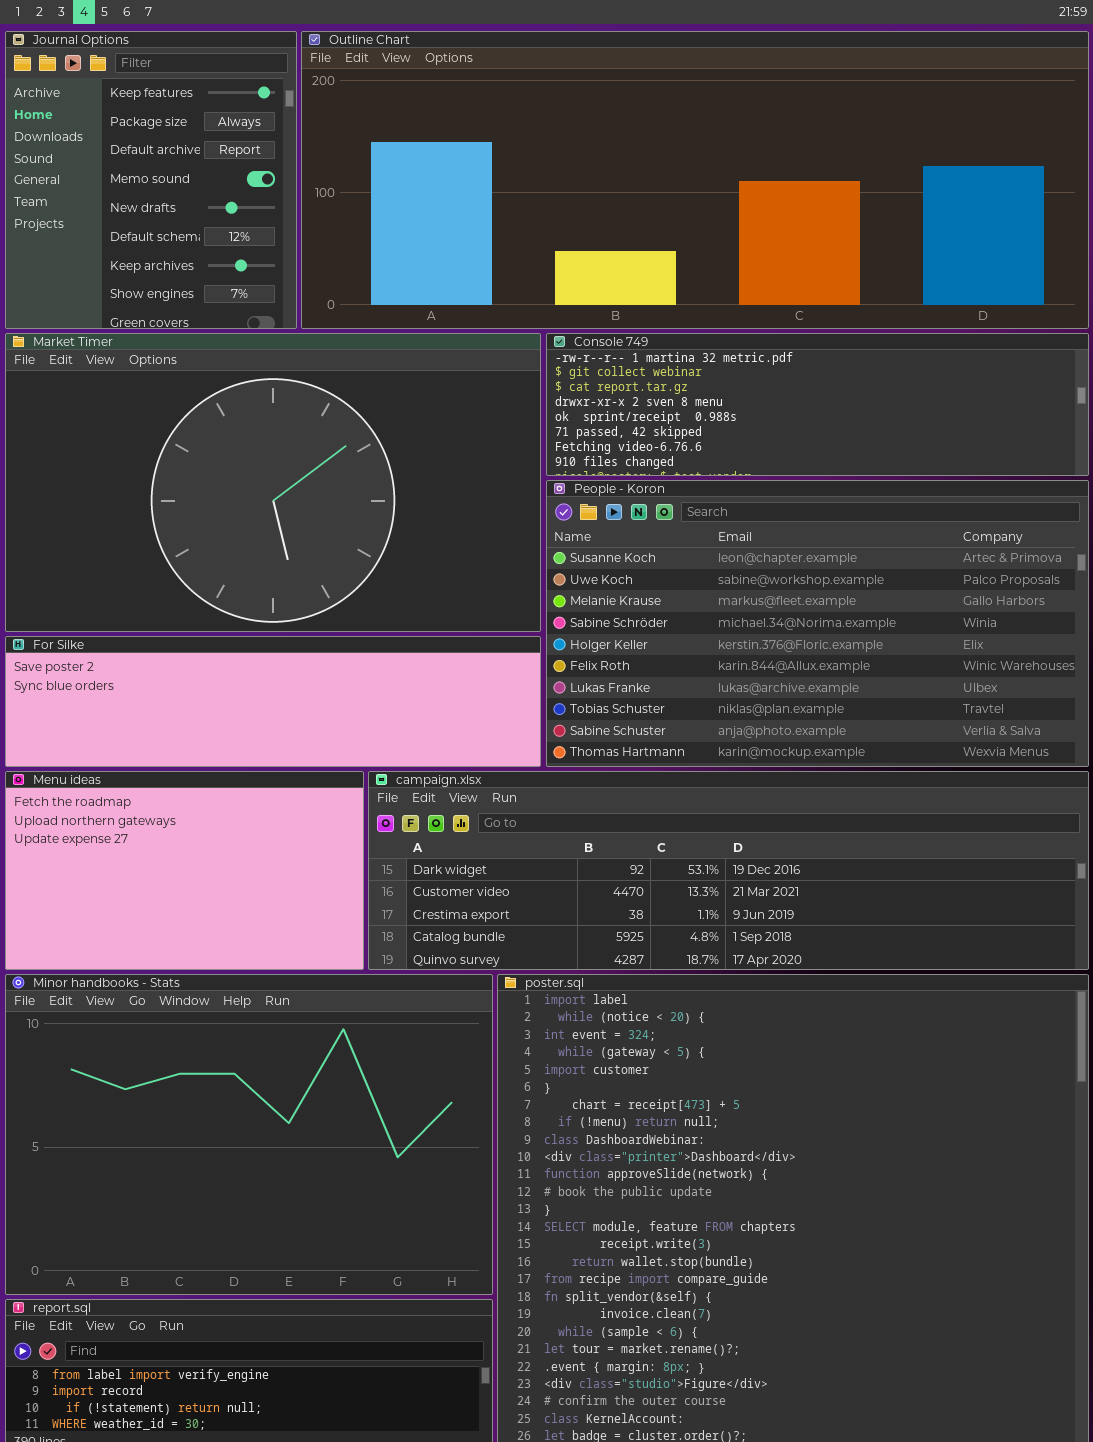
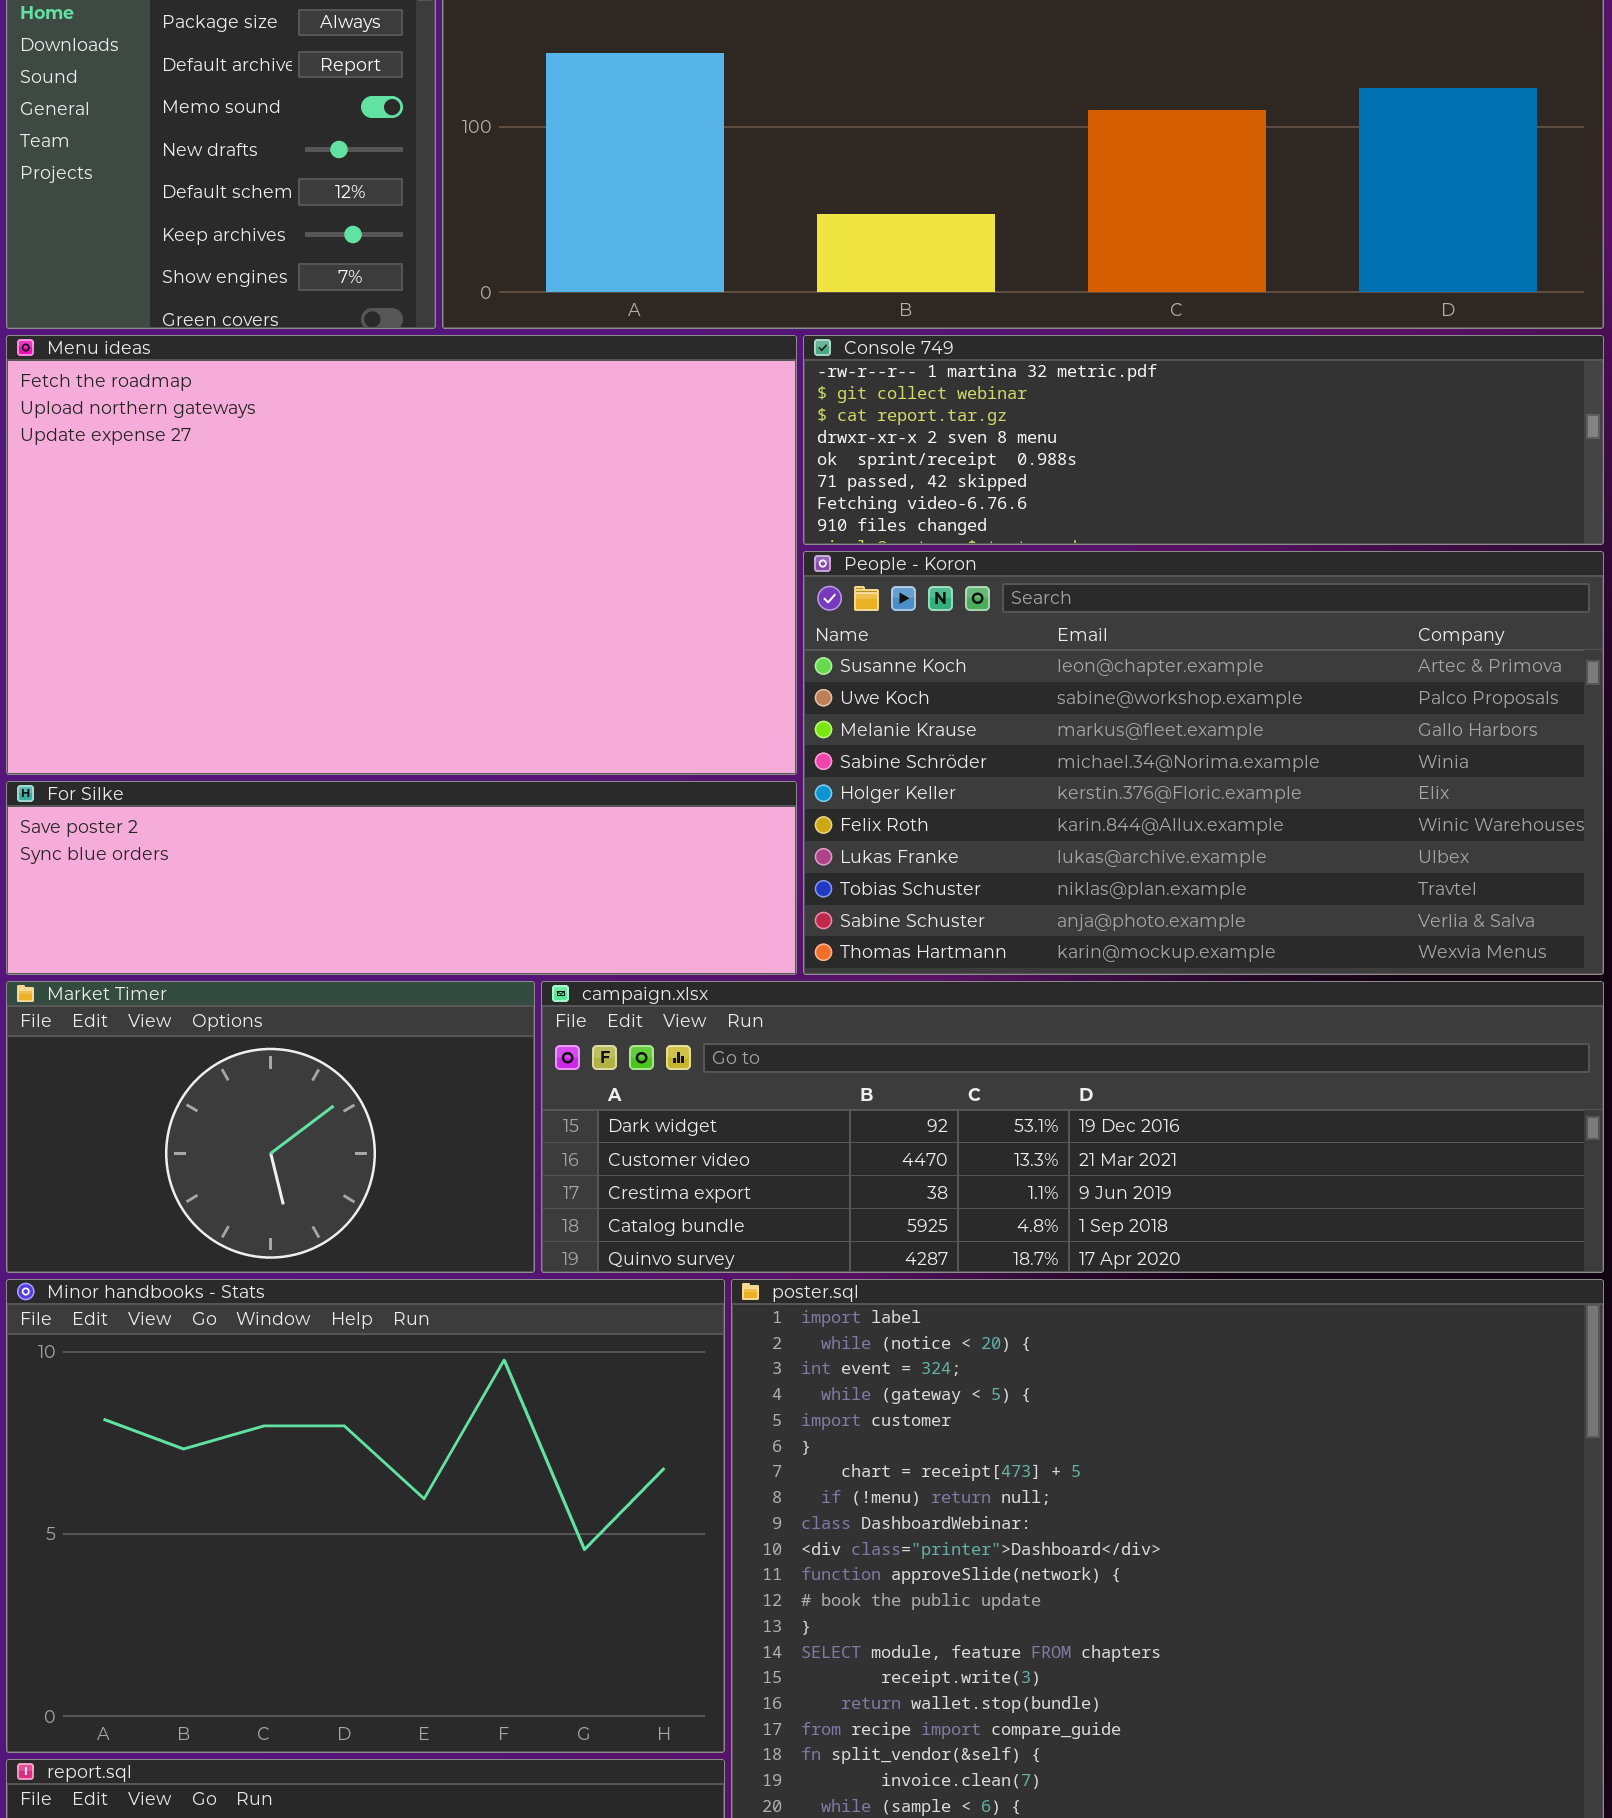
Market Timer: [5,333,541,632] -> [6,981,535,1273], moved, resized
Menu ideas: [5,771,364,970] -> [6,335,797,775], moved, resized

